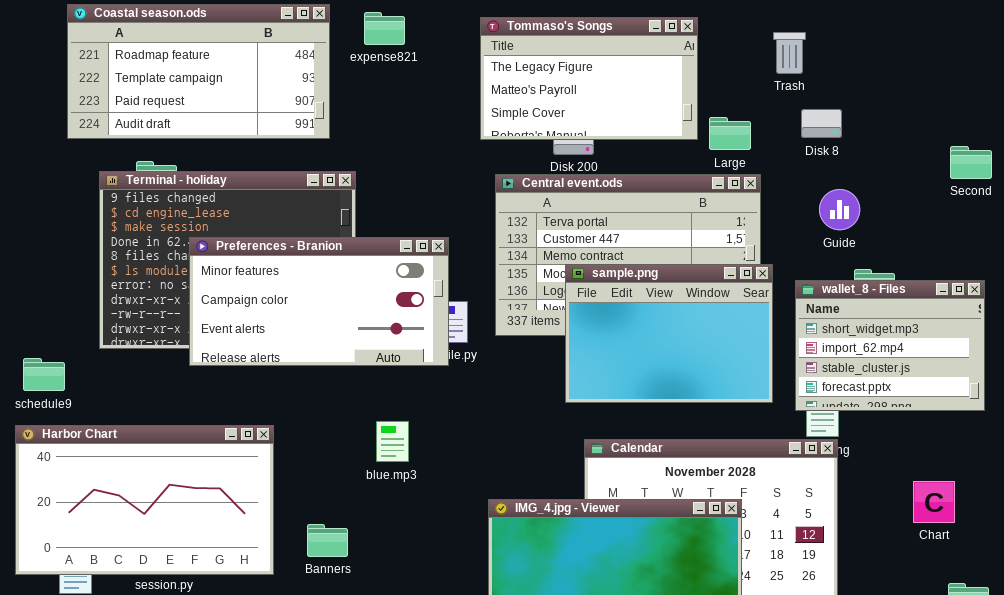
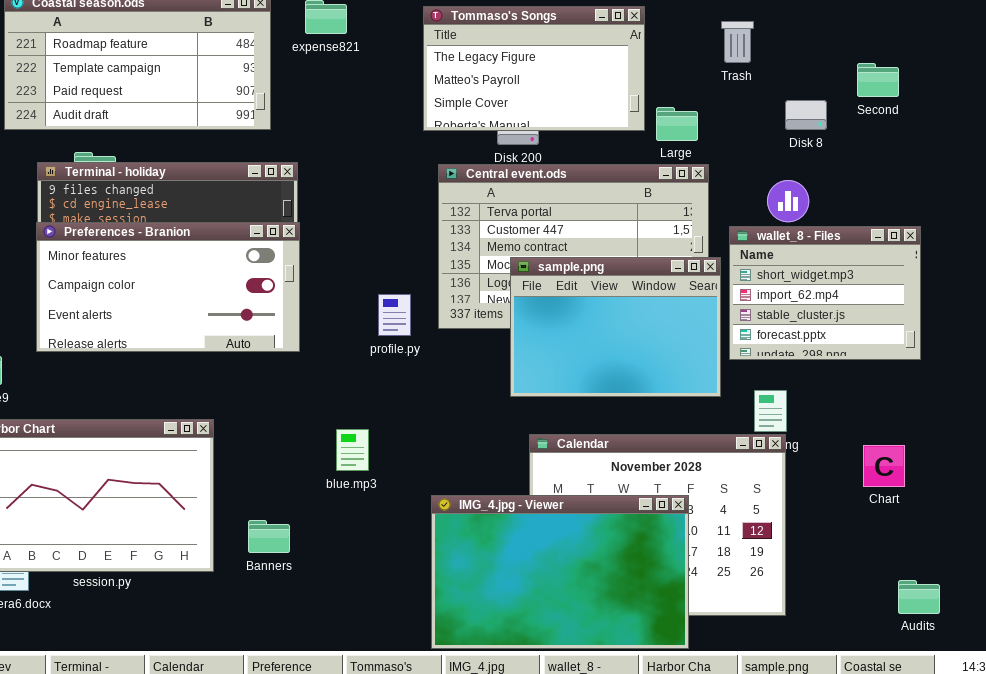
Disk 8: [801,109,842,138] -> [785,100,827,130], moved
Second: [950,146,992,179] -> [857,63,899,97], moved
Preferences - Branion: [189,237,449,366] -> [36,222,300,352], moved
wallet_8 - Files: [795,280,985,411] -> [729,226,921,360], moved
blue.mp3: [376,421,409,462] -> [336,429,369,471], moved
Chart: [913,481,955,523] -> [863,445,905,487], moved

